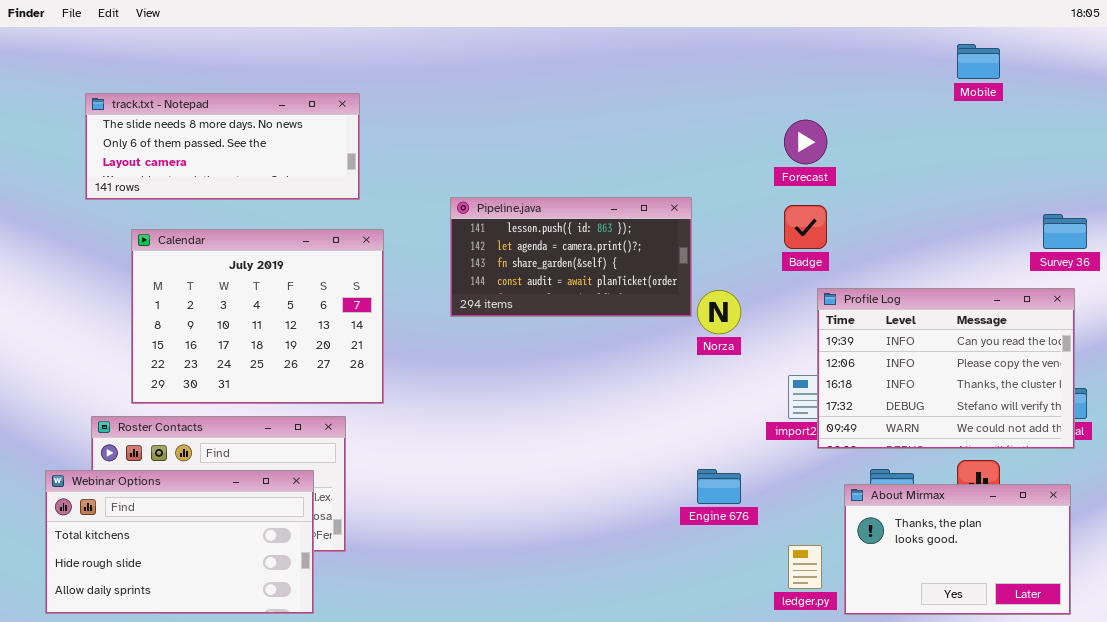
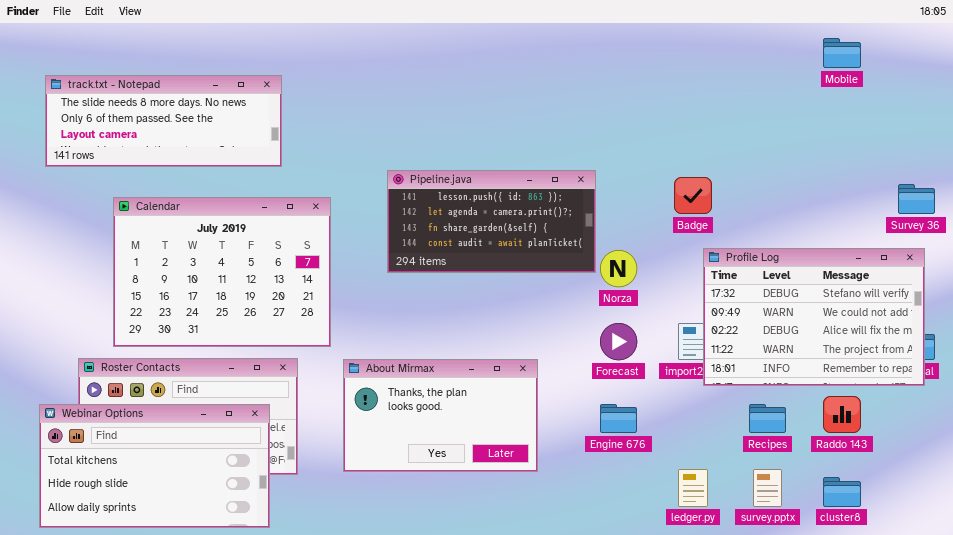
track.txt - Notepad: [85,93,360,200] -> [45,75,282,167], moved
Forecast: [784,120,827,164] -> [600,323,637,360], moved
Profile Log: [817,288,1075,449] -> [703,248,925,386], scrolled down 3 rows
About Mirmax: [844,484,1071,615] -> [343,359,538,472], moved

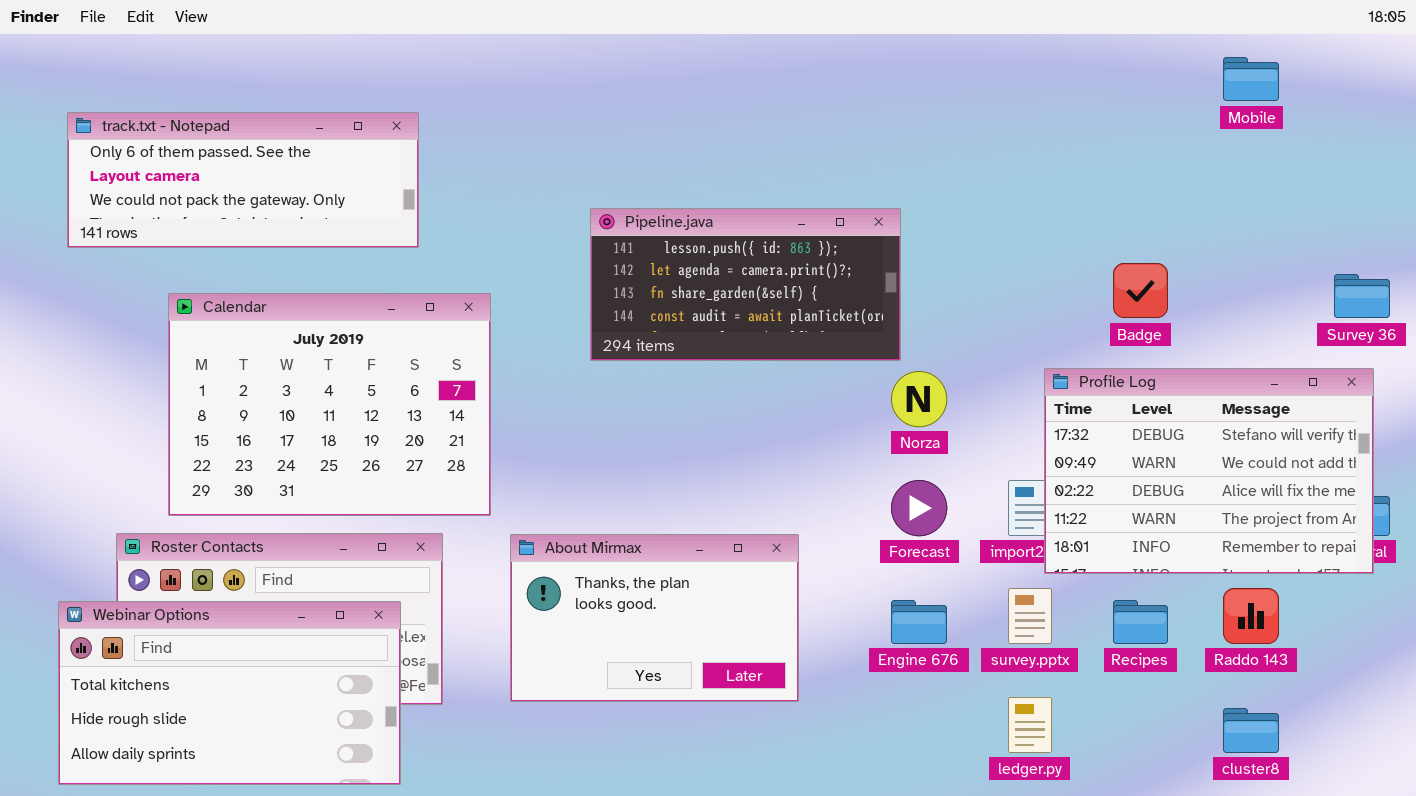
track.txt - Notepad: [45,75,282,167] -> [67,112,419,248], scrolled down 1 row
Pipeline.java: [387,170,596,273] -> [590,208,901,361], moved
Badge: [674,177,712,214] -> [1113,263,1168,318], moved
survey.pptx: [753,469,782,507] -> [1008,588,1052,644], moved

